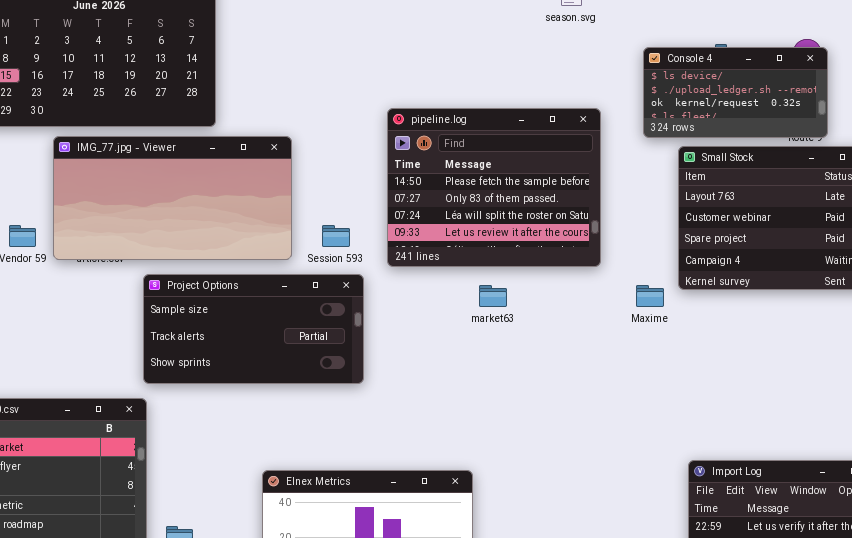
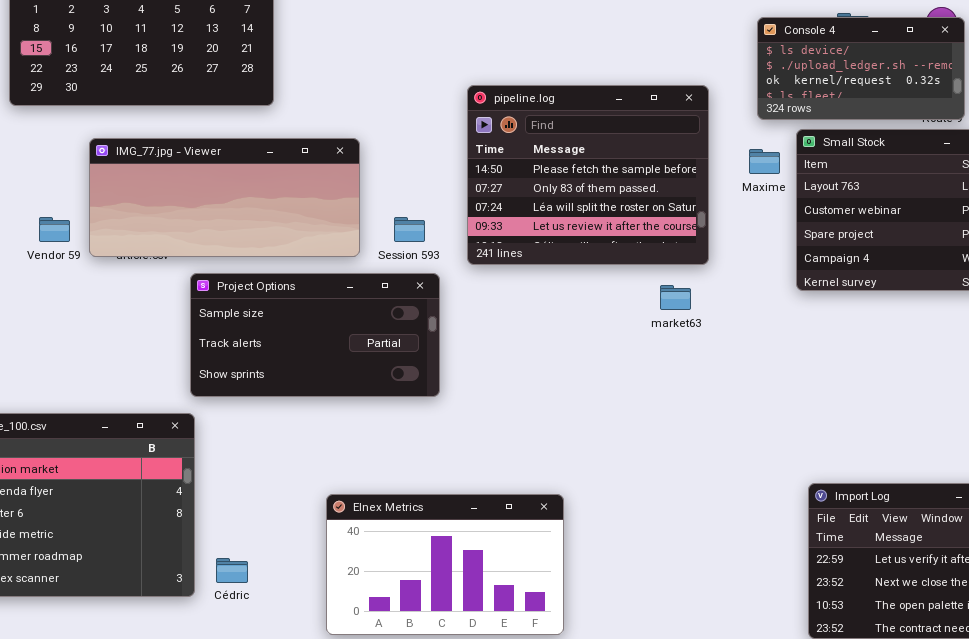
IMG_77.jpg - Viewer: [53,136,292,260] -> [89,138,360,257], resized
market63: [479,285,507,307] -> [660,285,691,310], moved
Maxime: [636,285,664,307] -> [749,149,780,174], moved

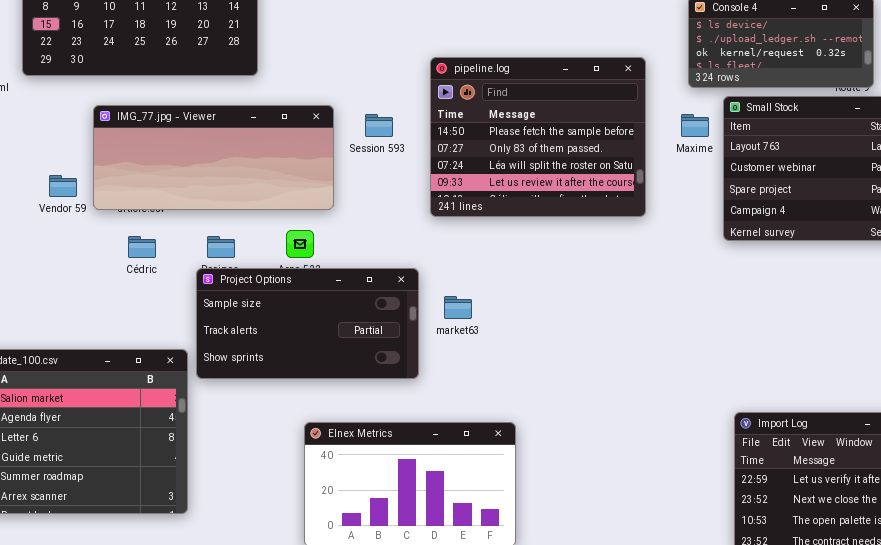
Session 593: [394,217,425,242] -> [365,114,393,137], moved
Project Options: [190,273,440,397] -> [196,268,419,379], moved
market63: [660,285,691,310] -> [444,296,472,319], moved
Cédric: [216,558,248,583] -> [128,236,156,258], moved

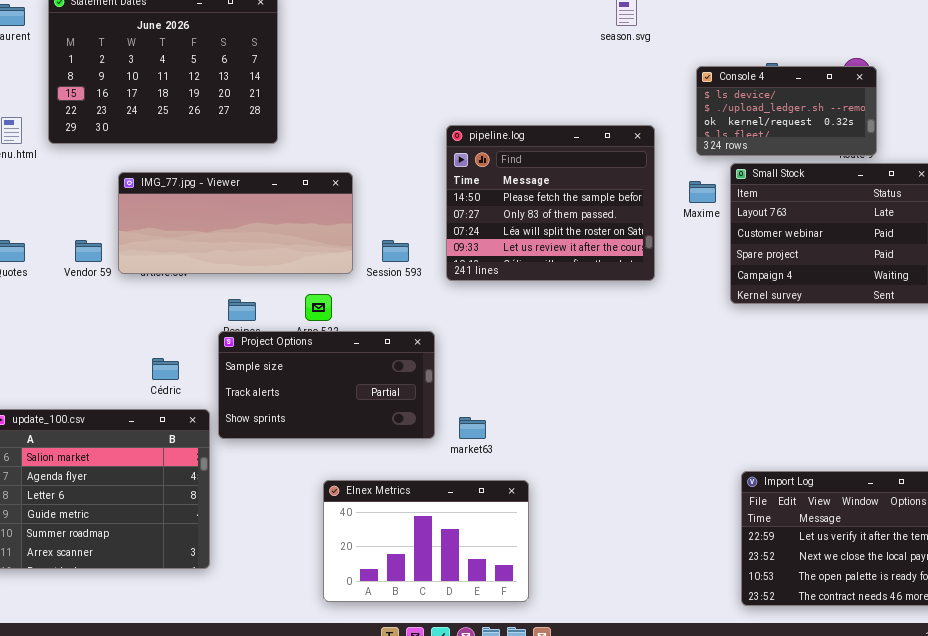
Session 593: [365,114,393,137] -> [382,240,409,262], moved
Cédric: [128,236,156,258] -> [152,358,179,380], moved
market63: [444,296,472,319] -> [459,417,486,439], moved

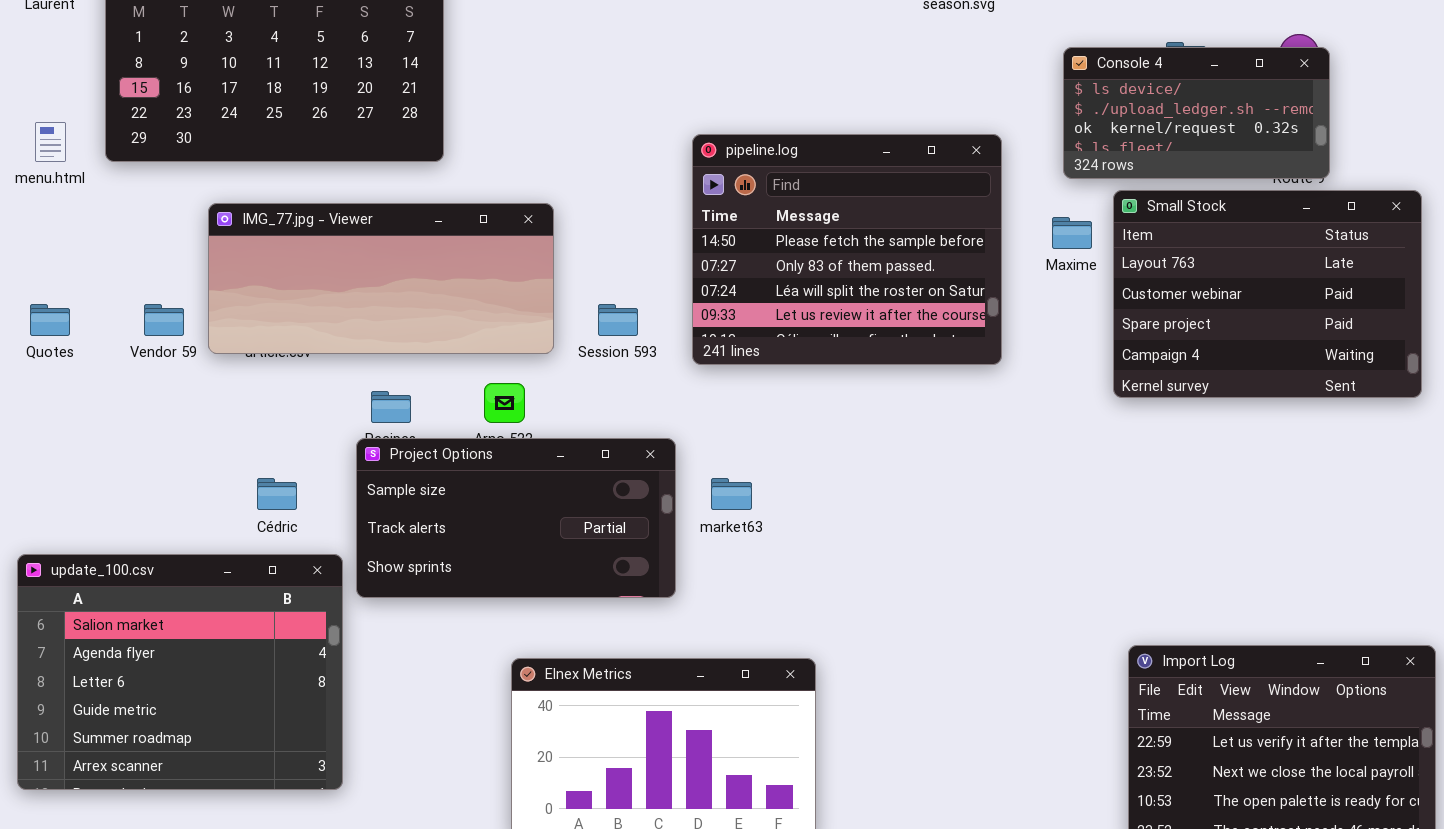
market63: [459,417,486,439] -> [711,478,752,510], moved

